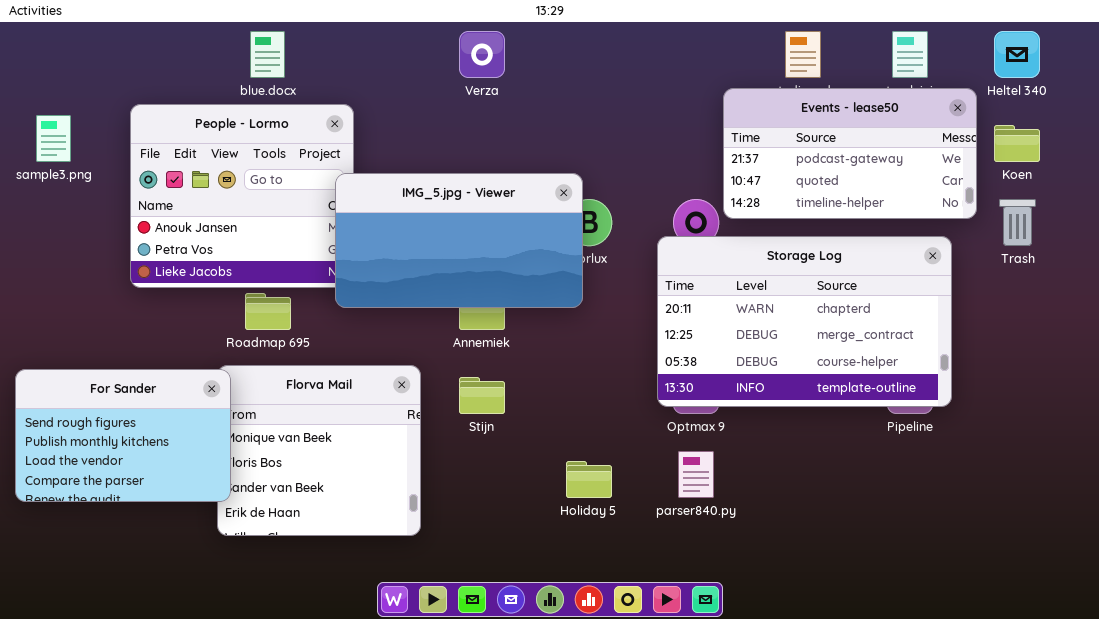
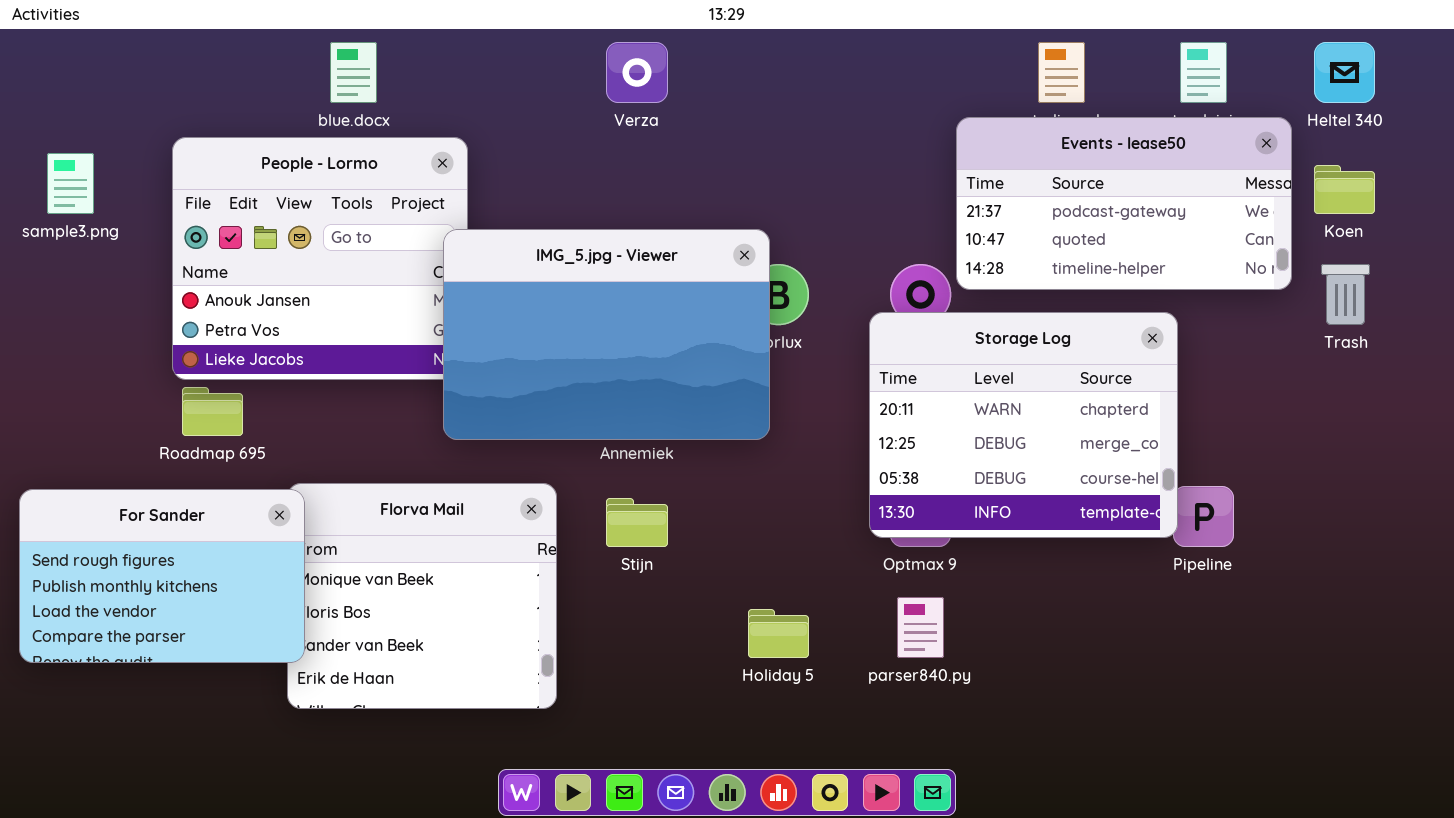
IMG_5.jpg - Viewer: [335,173,583,308] -> [443,229,770,440], resized
Storage Log: [657,236,952,407] -> [869,312,1178,538], resized
Roadmap 695: [245,293,291,330] -> [182,387,243,436], moved

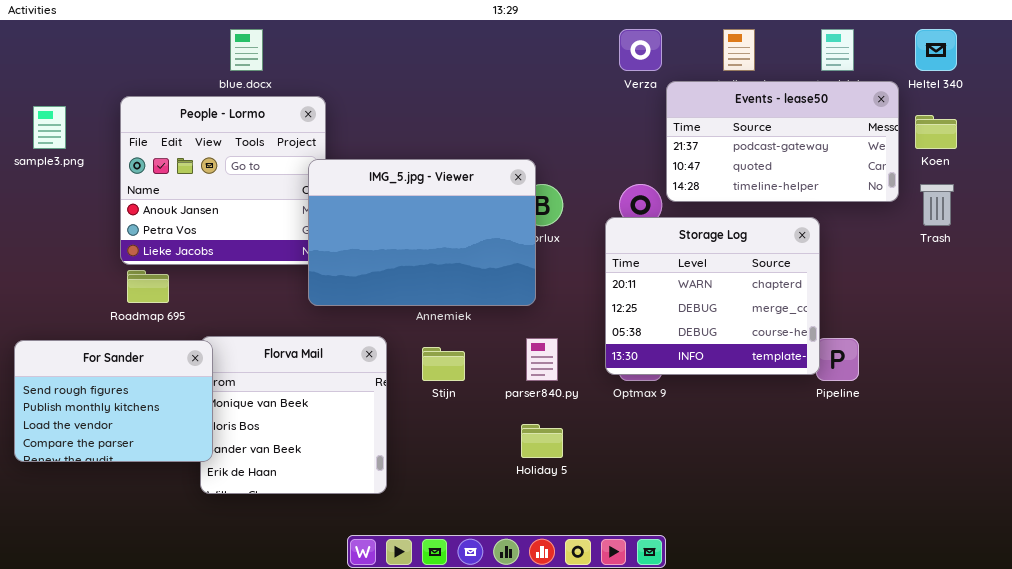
Verza: [606,42,668,103] -> [619,29,662,71], moved
parser840.py: [897,597,944,658] -> [526,338,558,381], moved

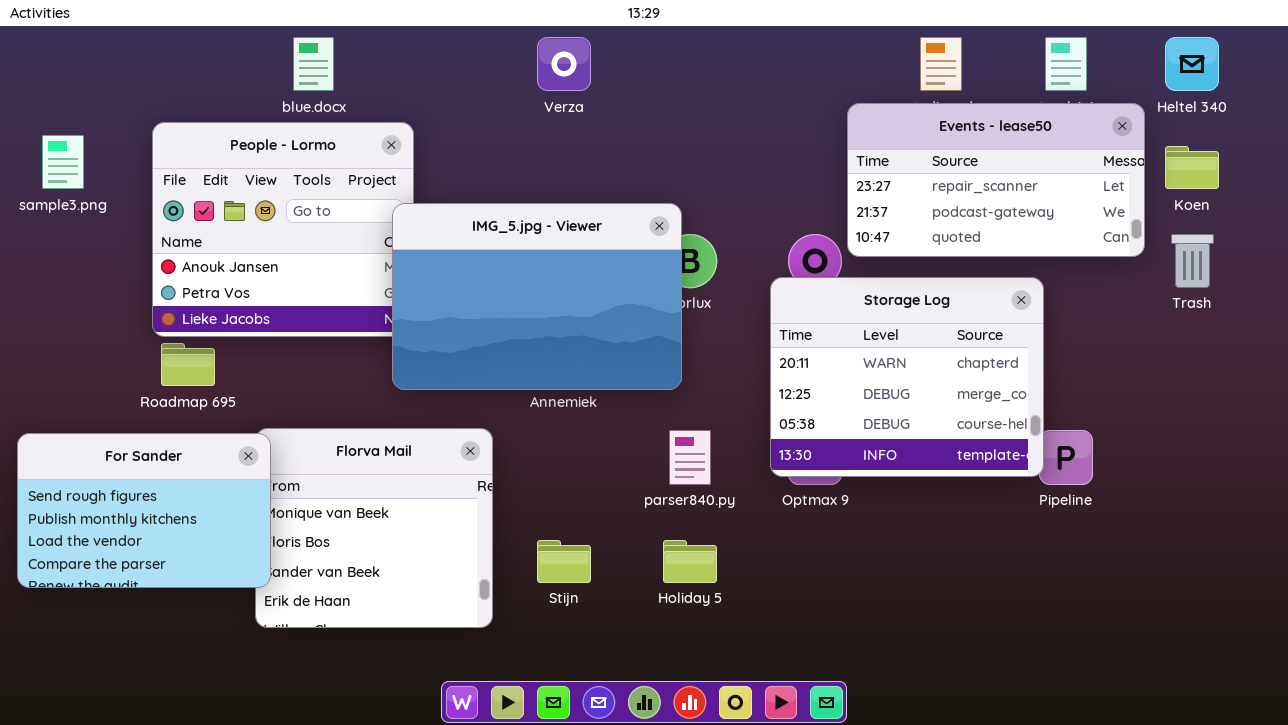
Verza: [619,29,662,71] -> [537,37,591,91], moved
Events - lease50: [666,81,899,202] -> [847,103,1145,257], scrolled up 1 row
Stijn: [422,347,465,381] -> [537,540,591,583], moved

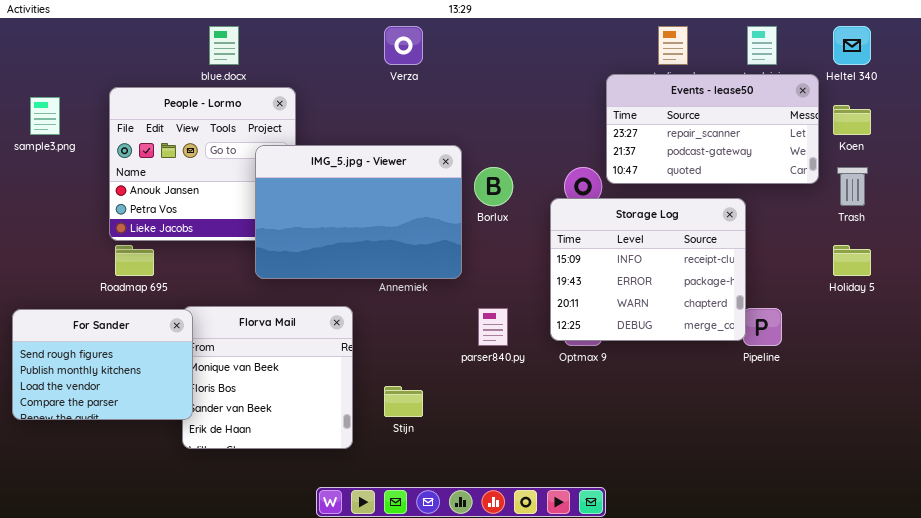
IMG_5.jpg - Viewer: [392,203,682,390] -> [255,145,462,279], moved
Storage Log: [770,277,1044,477] -> [550,198,746,341], scrolled up 2 rows
Holiday 5: [663,540,717,583] -> [833,245,871,276], moved

